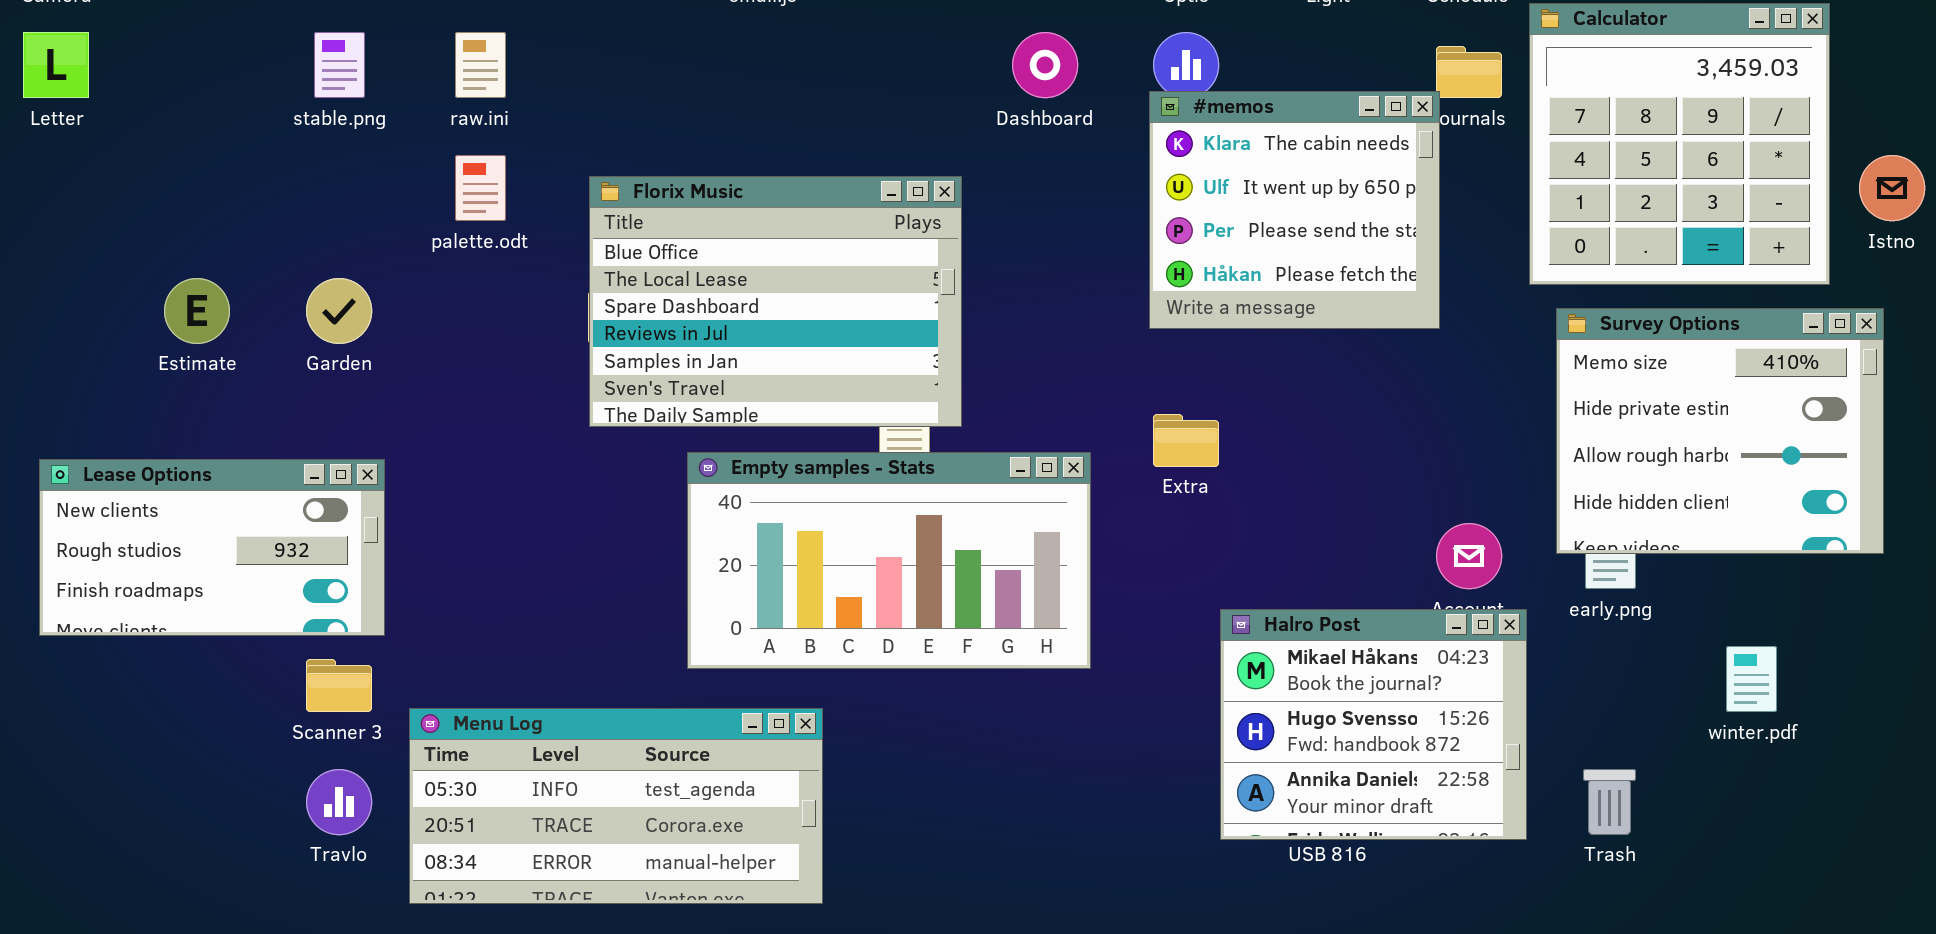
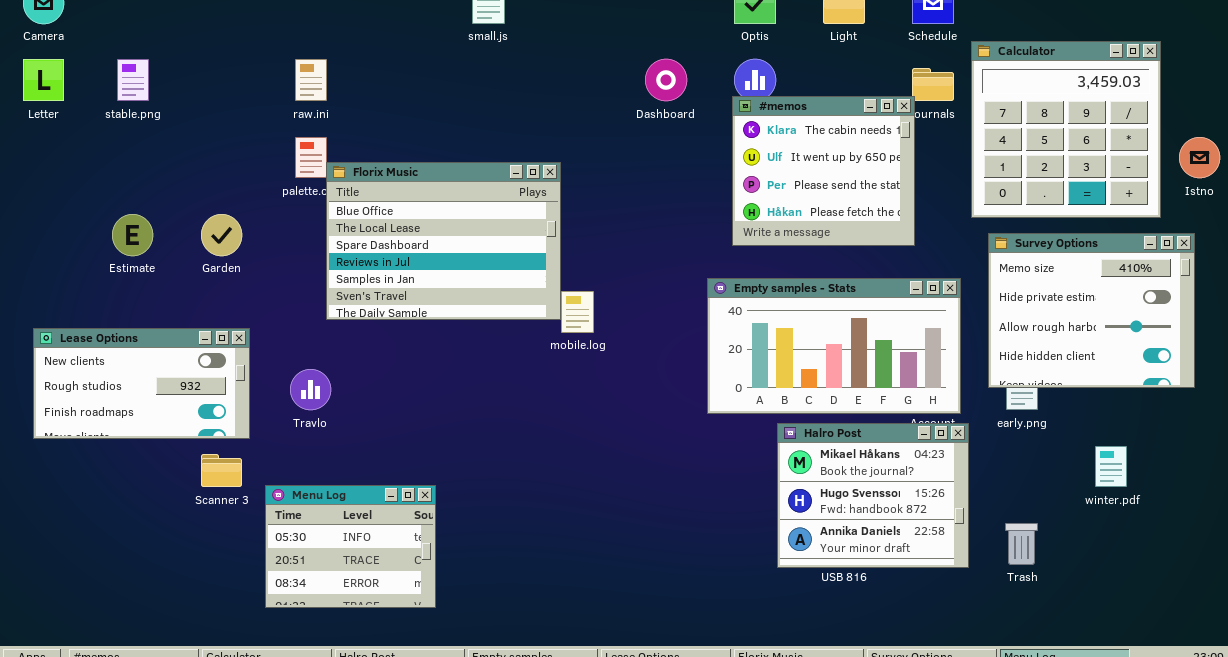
stable.png: [314,32,365,98] -> [117,59,149,101], moved
Florix Music: [589,176,962,427] -> [326,162,561,320], moved
Empty samples - Stats: [687,452,1091,669] -> [707,278,961,414], moved
Menu Log: [409,708,823,904] -> [265,485,436,608], resized
Travlo: [306,769,372,835] -> [290,369,331,410], moved

